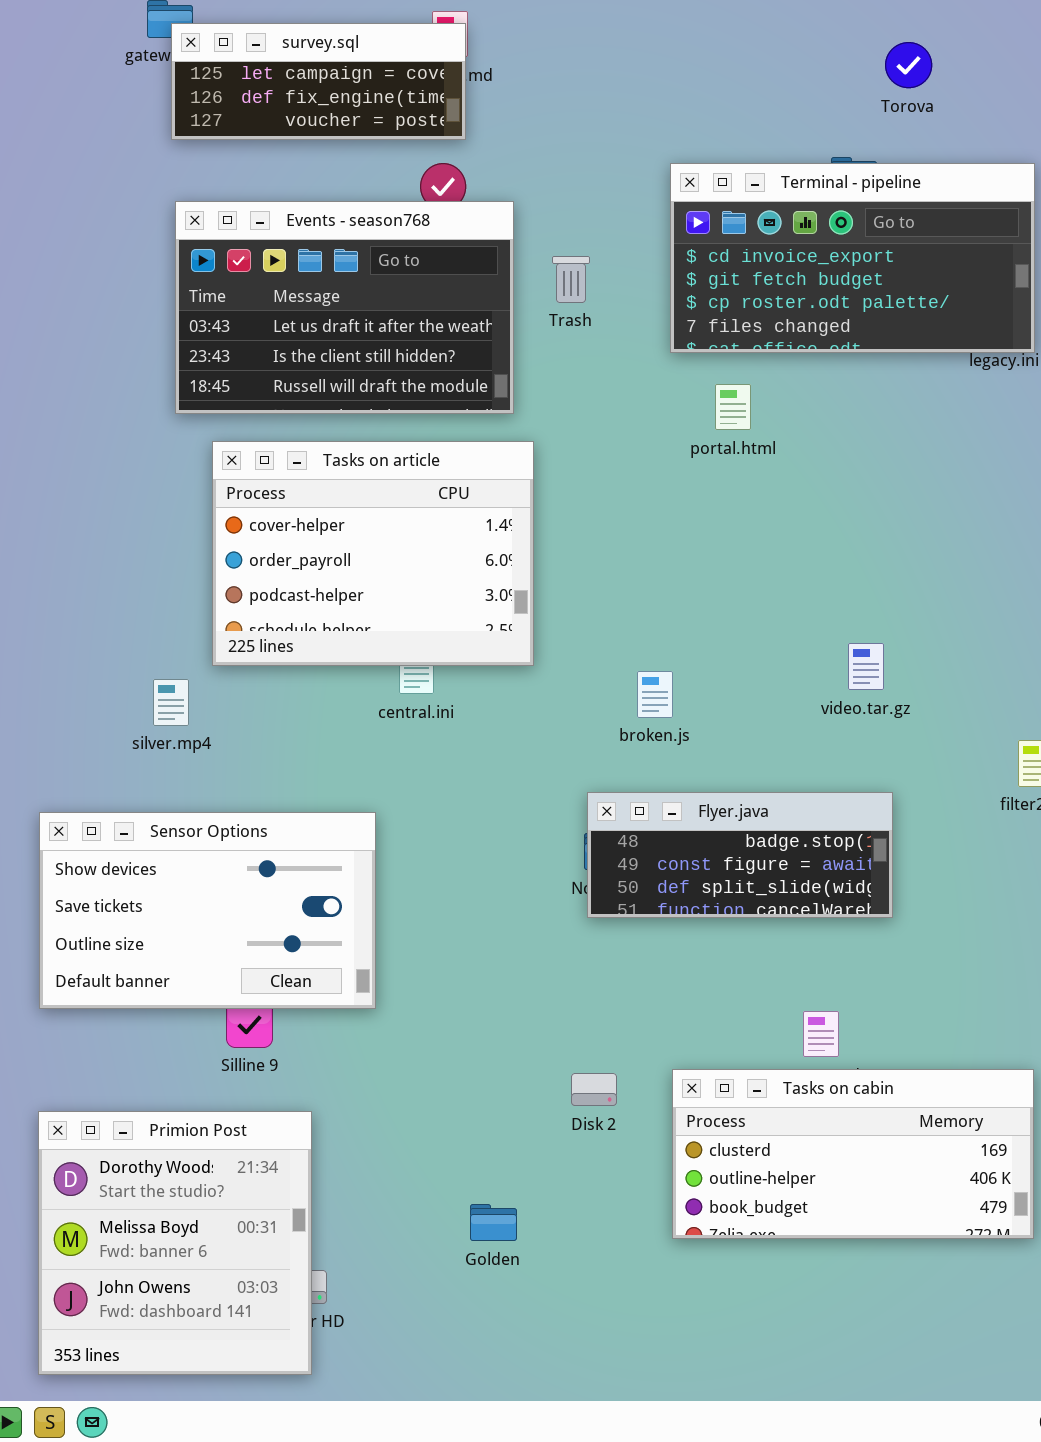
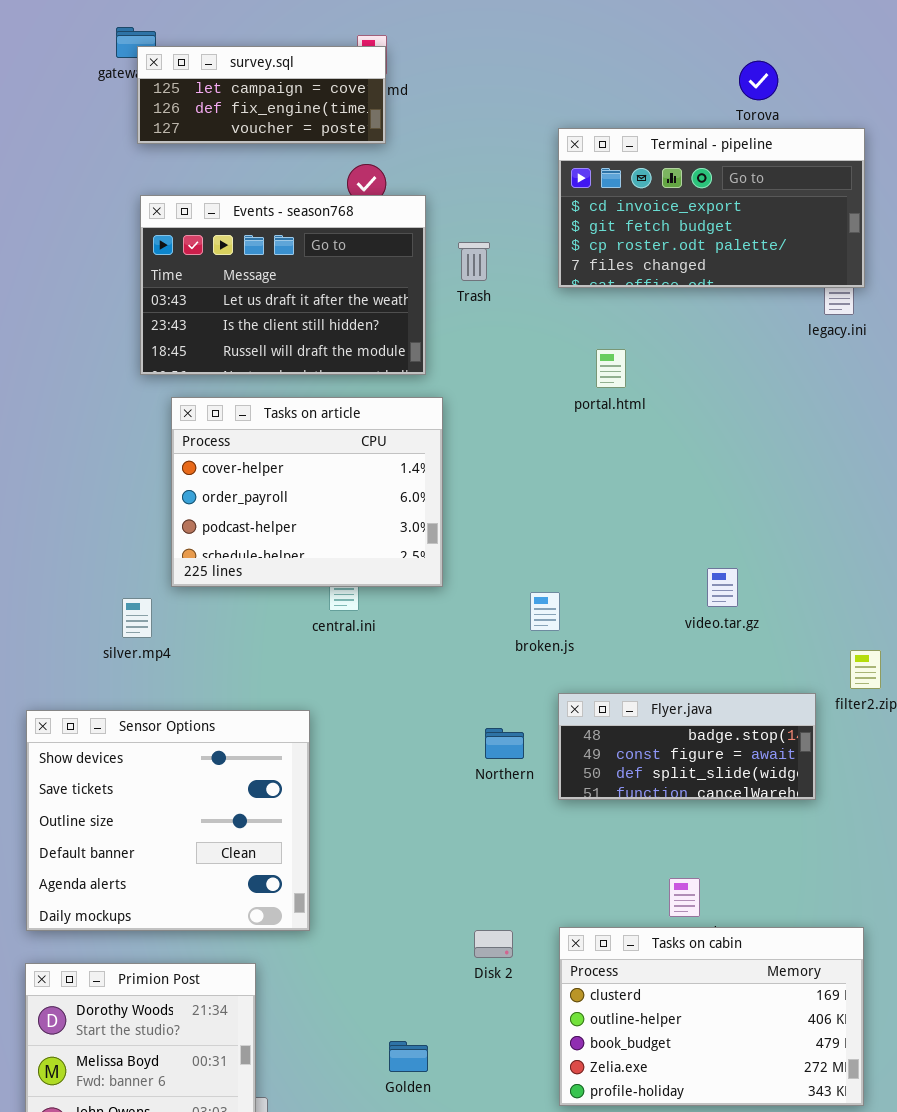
Terminal - pipeline: [670,163,1035,353] -> [558,128,865,288], moved
Flyer.java: [587,792,893,918] -> [558,693,816,800], moved
Sensor Options: [39,812,376,1009] -> [26,710,310,931], resized
Tasks on cabin: [672,1069,1034,1239] -> [559,927,864,1106], resized

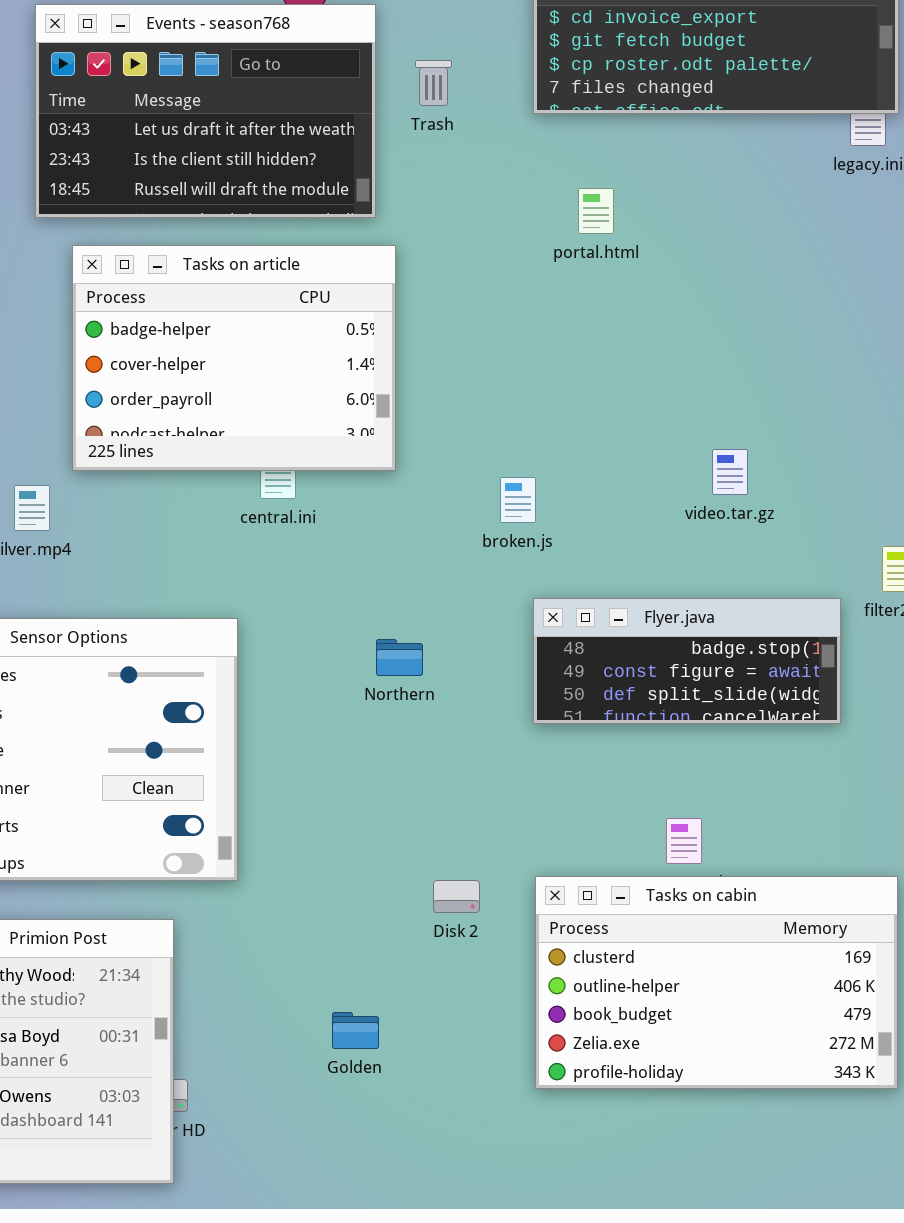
Tasks on article: [171,397,443,587] -> [72,245,396,471], scrolled up 1 row
Northern: [485,728,524,759] -> [376,639,423,676], moved

